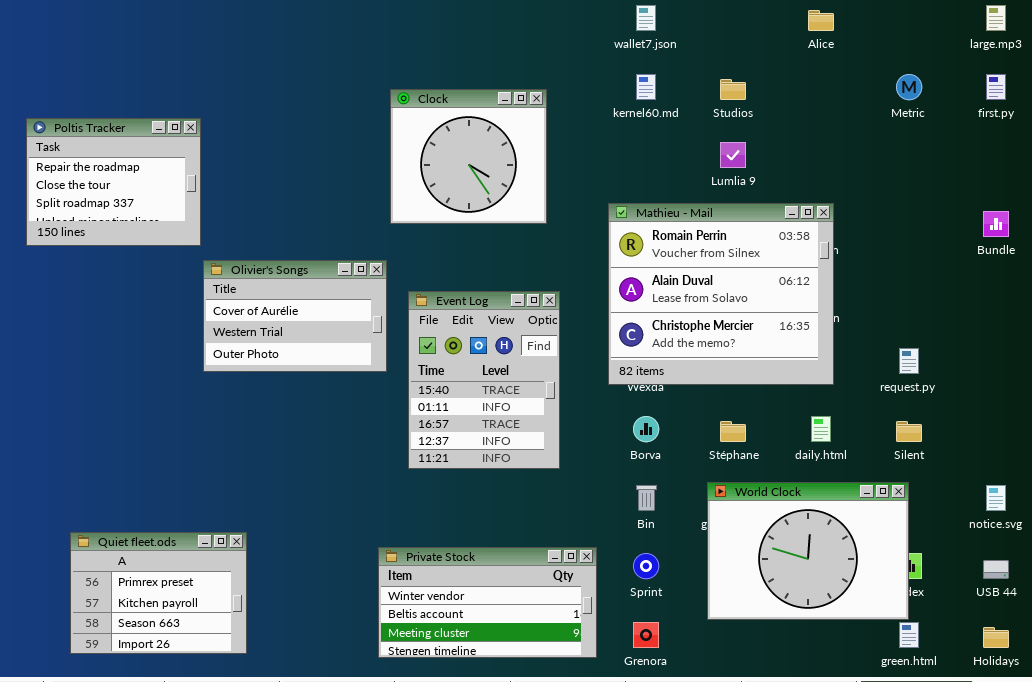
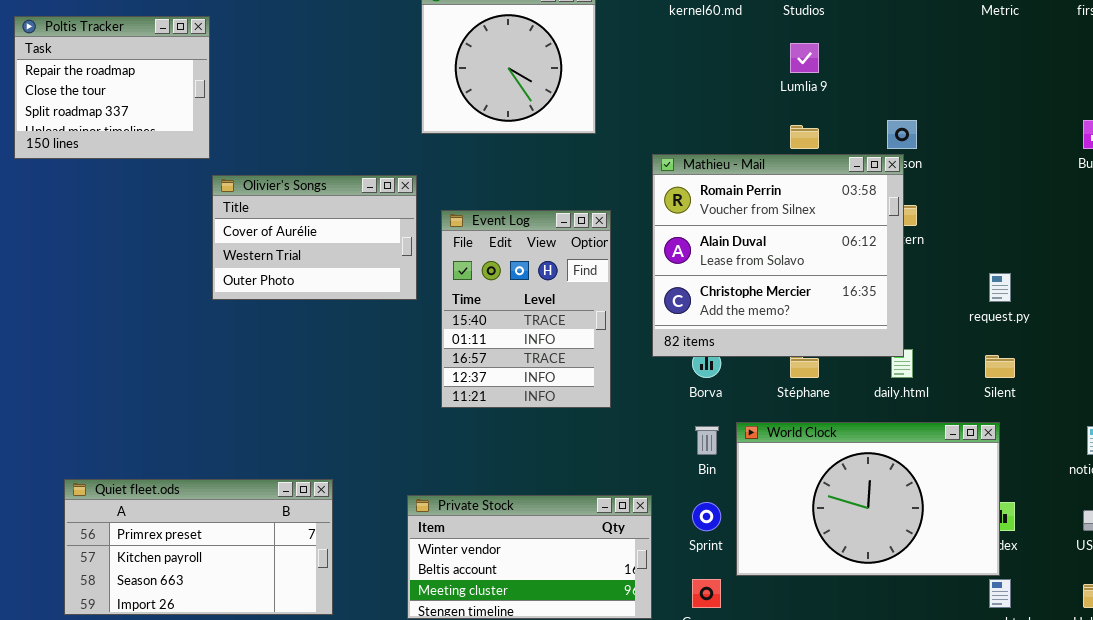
Mathieu - Mail: [608,203,834,385] -> [652,154,904,357], moved
World Clock: [707,482,909,620] -> [736,422,1000,576], resized
Quiet fleet.ods: [70,532,247,654] -> [64,479,333,615], resized

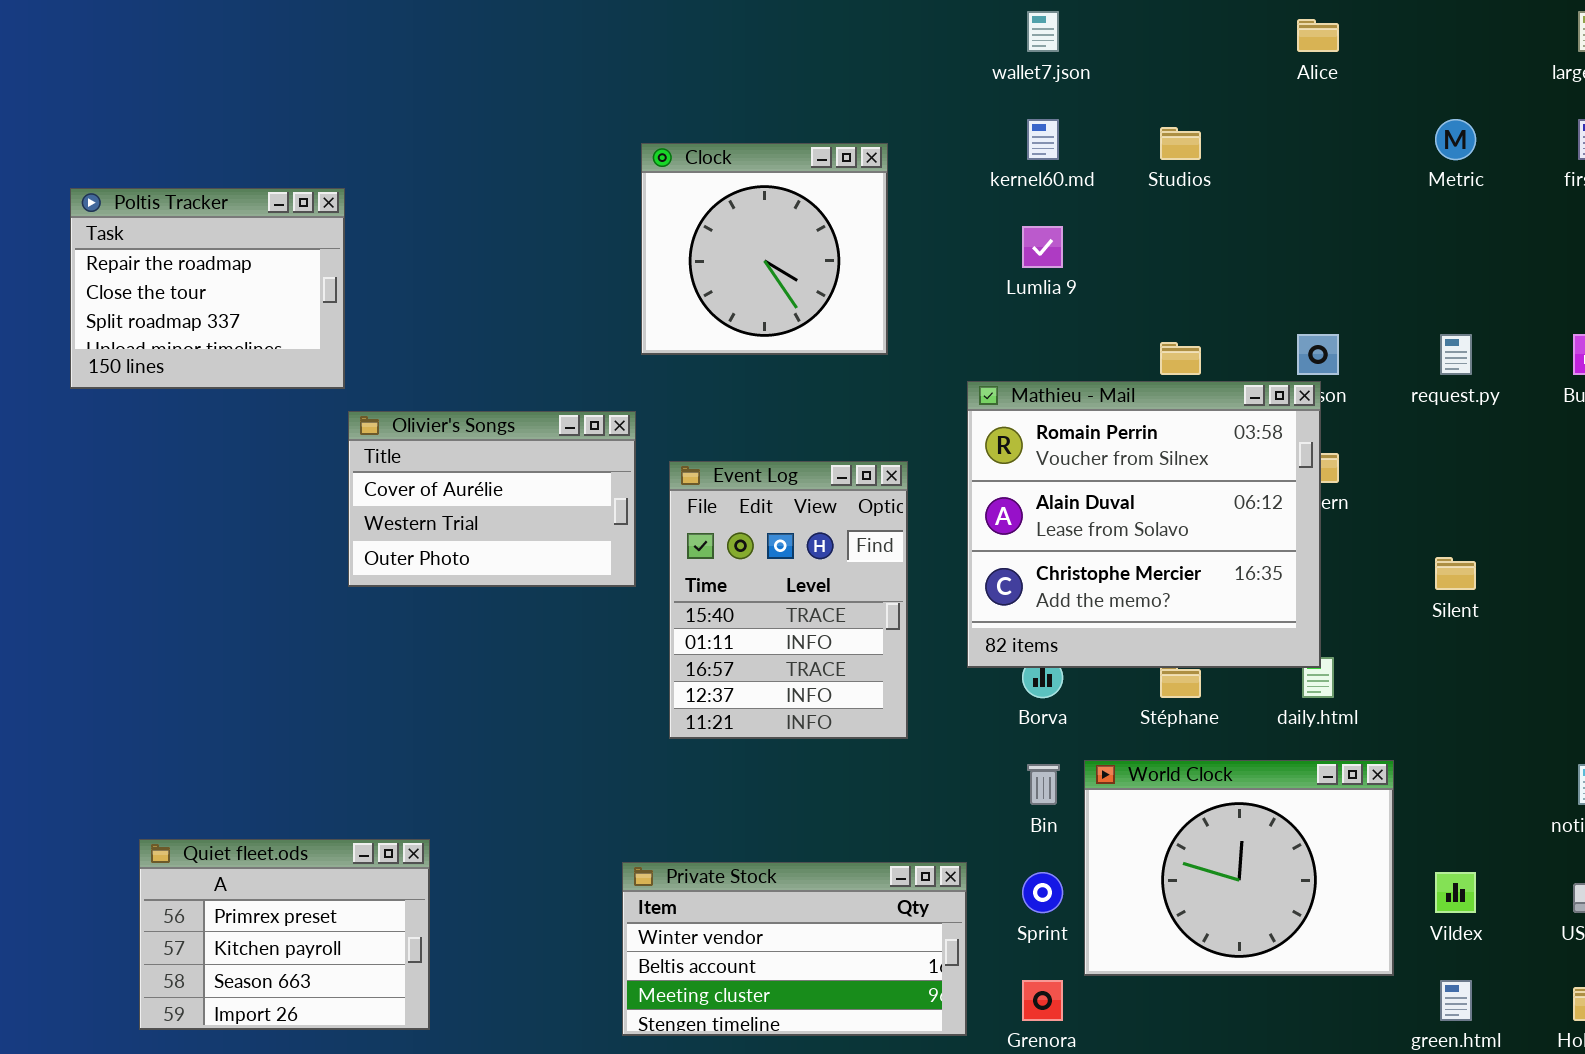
Lumlia 9: [790,43,819,73] -> [1022,226,1063,268], moved
request.py: [989,273,1011,302] -> [1440,334,1472,375], moved
Silent: [985,355,1015,378] -> [1435,557,1476,590], moved
World Clock: [736,422,1000,576] -> [1084,760,1394,976], resized
Quiet fleet.ods: [64,479,333,615] -> [139,839,430,1030], resized

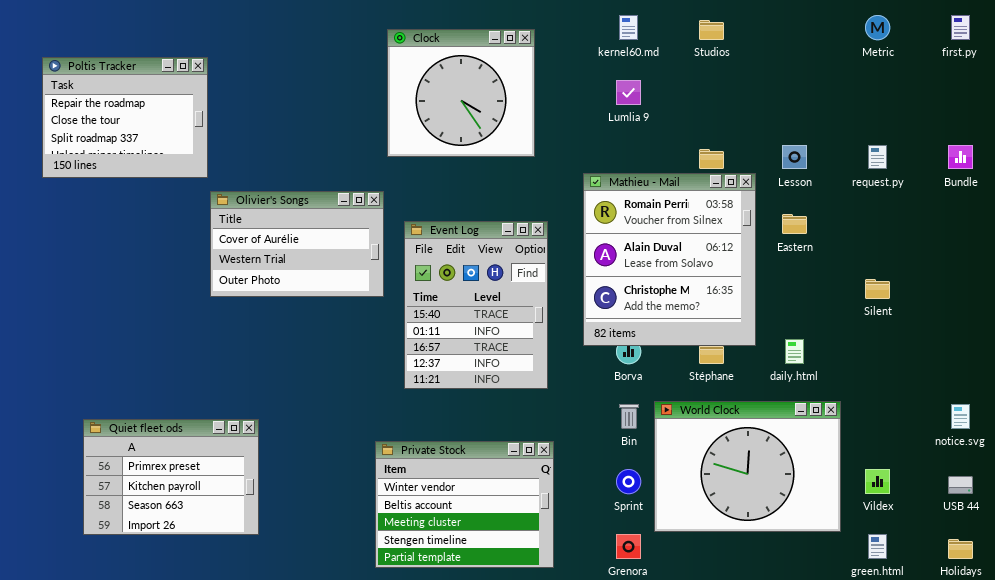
Mathieu - Mail: [967,381,1321,668] -> [583,173,756,346], resized
Quiet fleet.ods: [139,839,430,1030] -> [83,419,259,535], moved
Private Stock: [622,862,967,1036] -> [375,441,554,568], resized

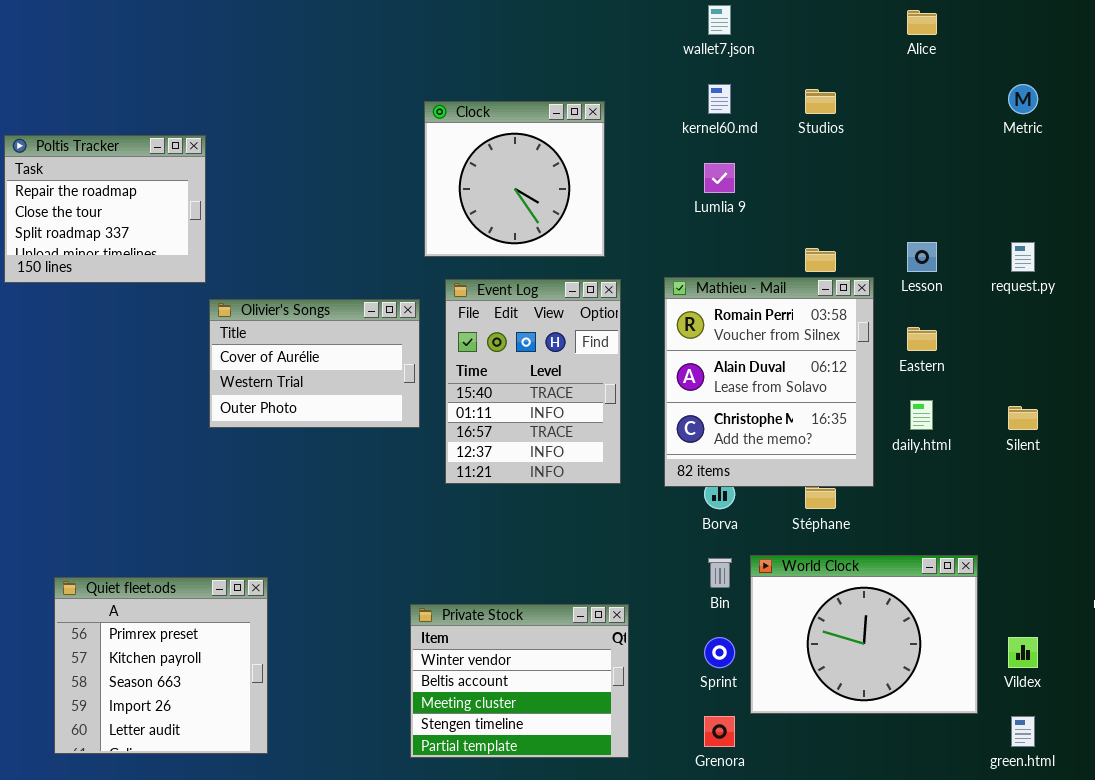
Event Log: [404,221,548,389] -> [445,279,621,484], moved
daily.html: [785,339,804,364] -> [910,400,933,430], moved
Quiet fleet.ods: [83,419,259,535] -> [54,577,268,754], resized

